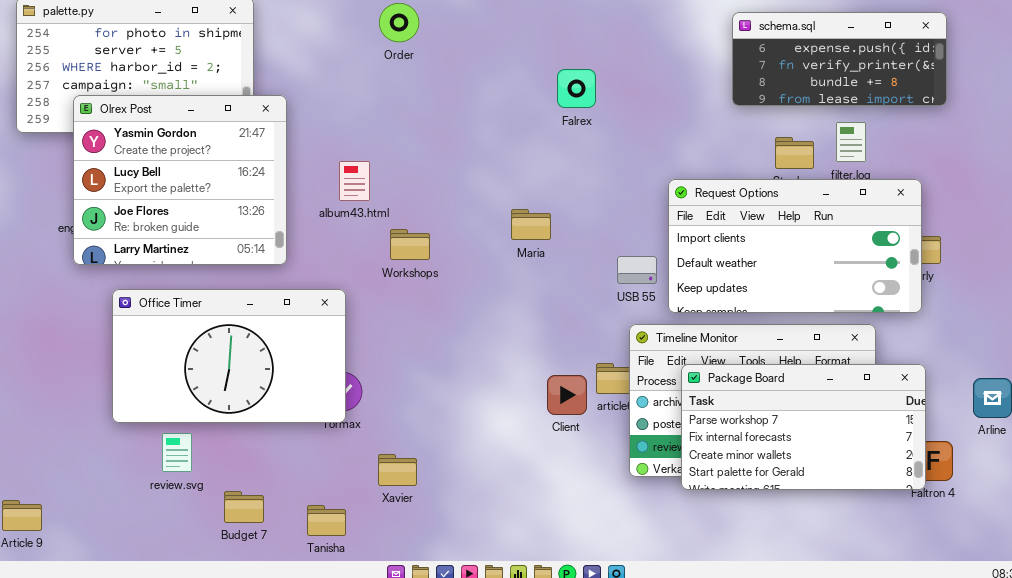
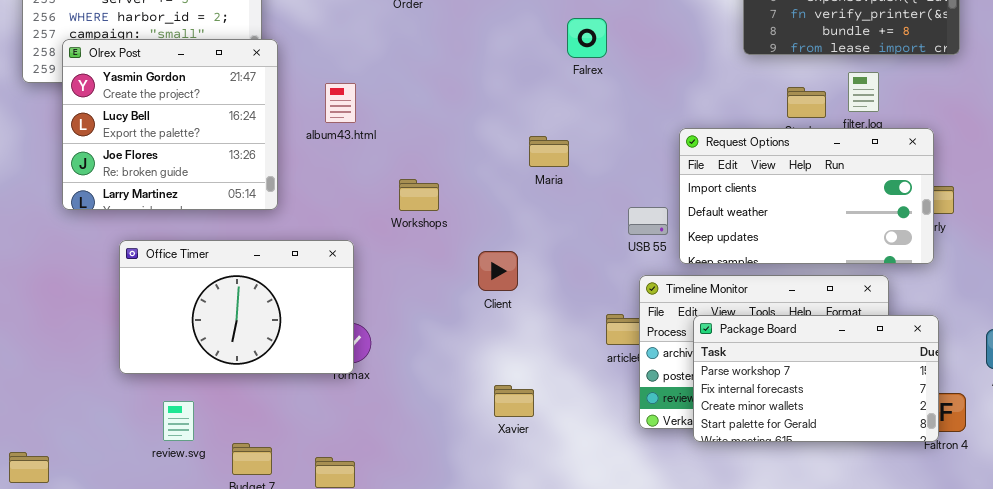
Olrex Post: [73,95,287,265] -> [62,39,278,210], moved
album43.html: [339,161,370,201] -> [325,83,356,123], moved
Maria: [511,209,551,240] -> [529,136,569,167], moved
Client: [547,375,587,415] -> [478,251,518,291], moved
review.svg: [162,433,192,472] -> [163,401,194,441], moved
Xavier: [378,454,417,486] -> [494,385,534,417], moved

